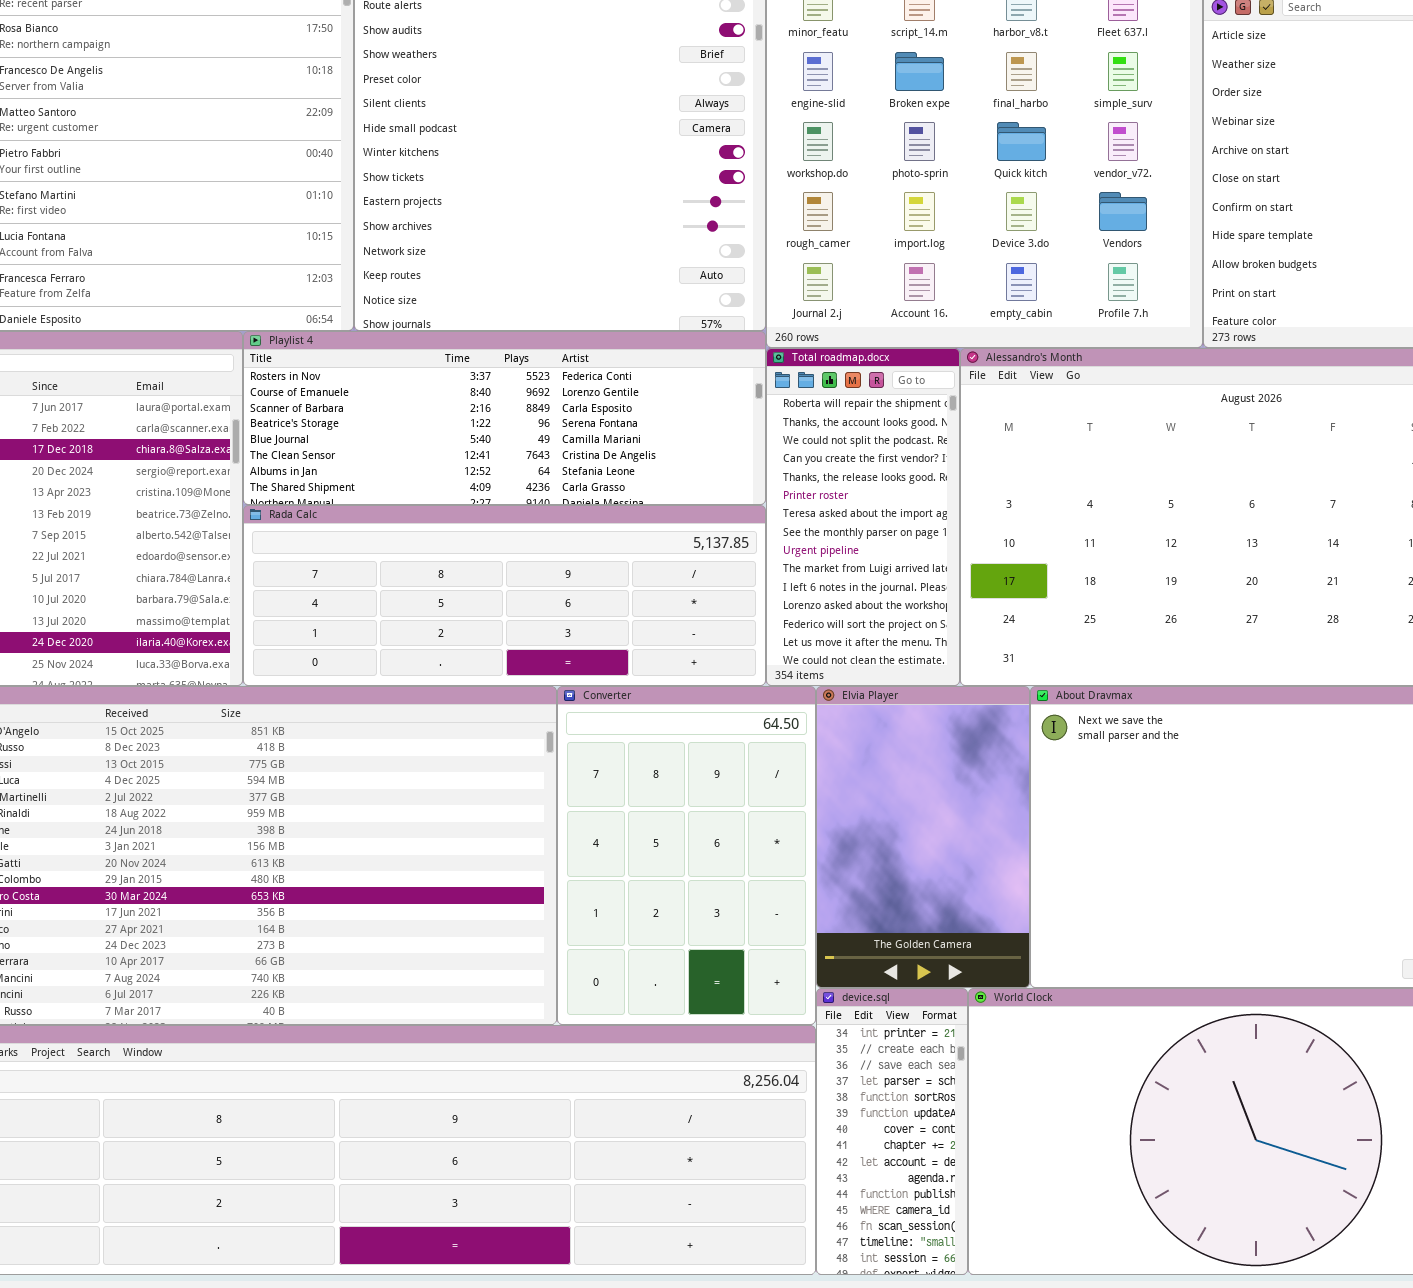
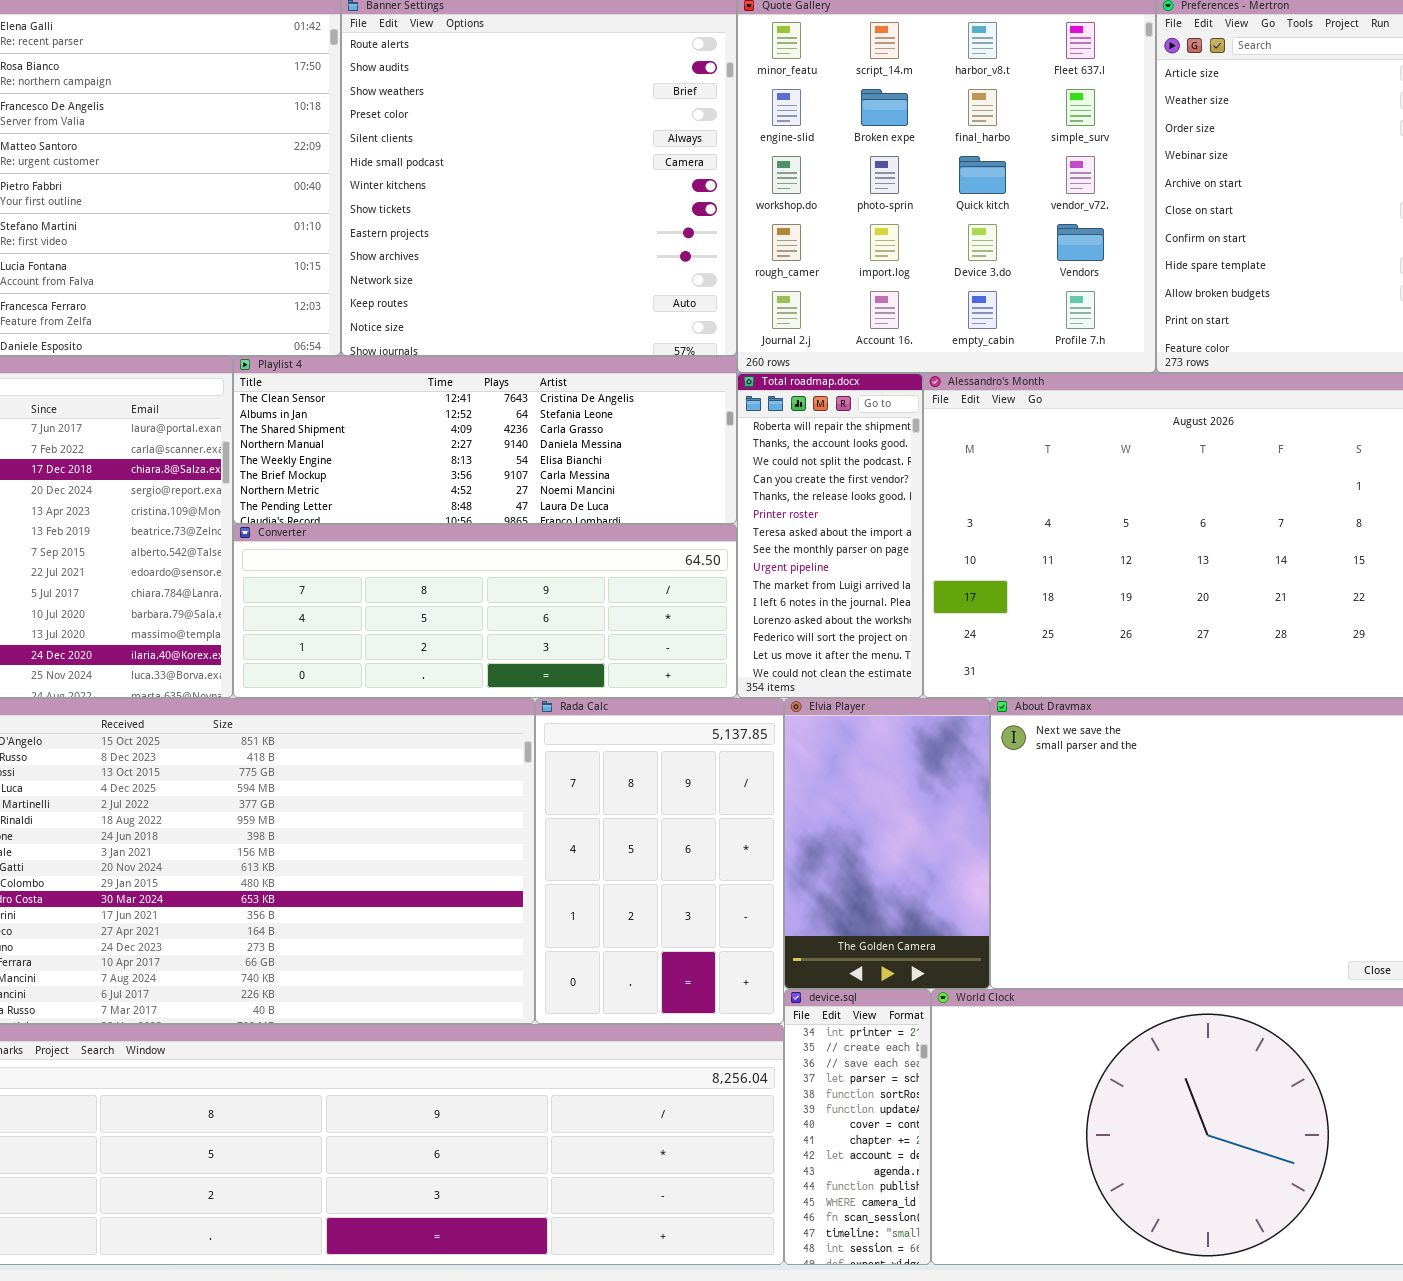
Playlist 4: [243,331,766,505] -> [233,356,737,524], scrolled down 5 rows
Rada Calc: [243,505,766,686] -> [535,698,784,1024], moved, resized
Converter: [557,686,816,1025] -> [233,524,737,698], moved, resized

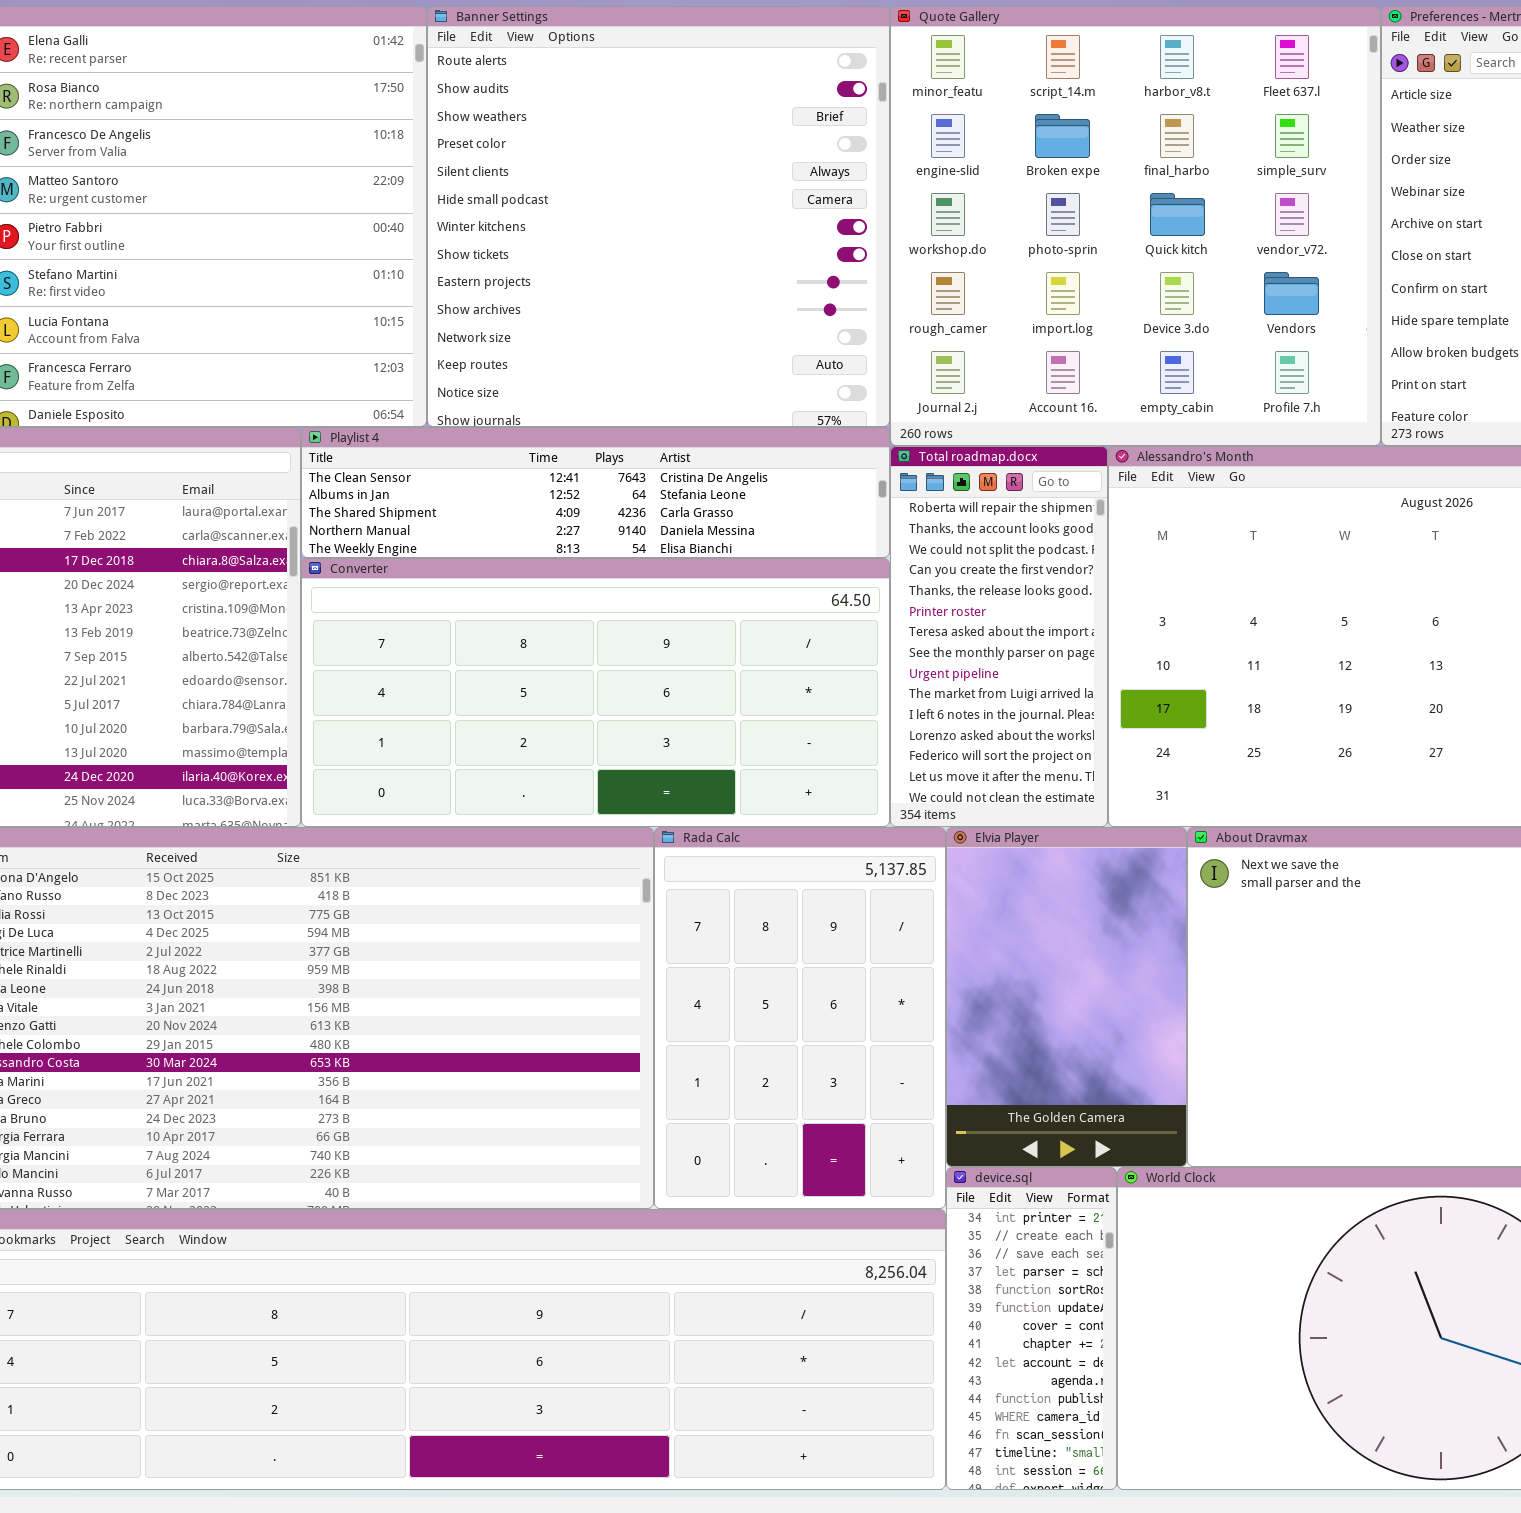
Playlist 4: [233,356,737,524] -> [301,427,890,558], resized
Converter: [233,524,737,698] -> [301,558,890,827], resized

